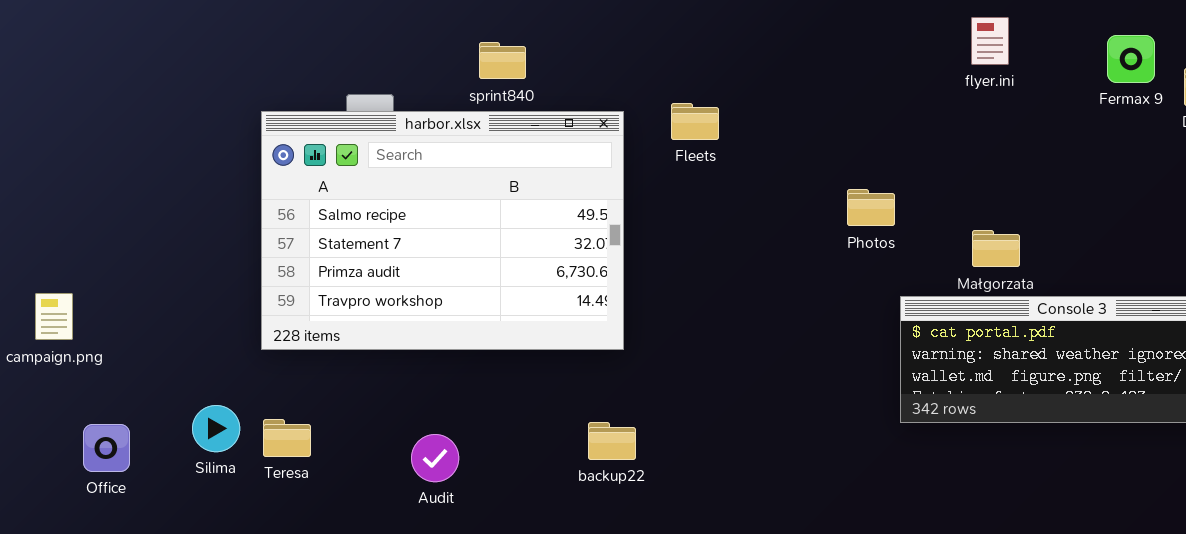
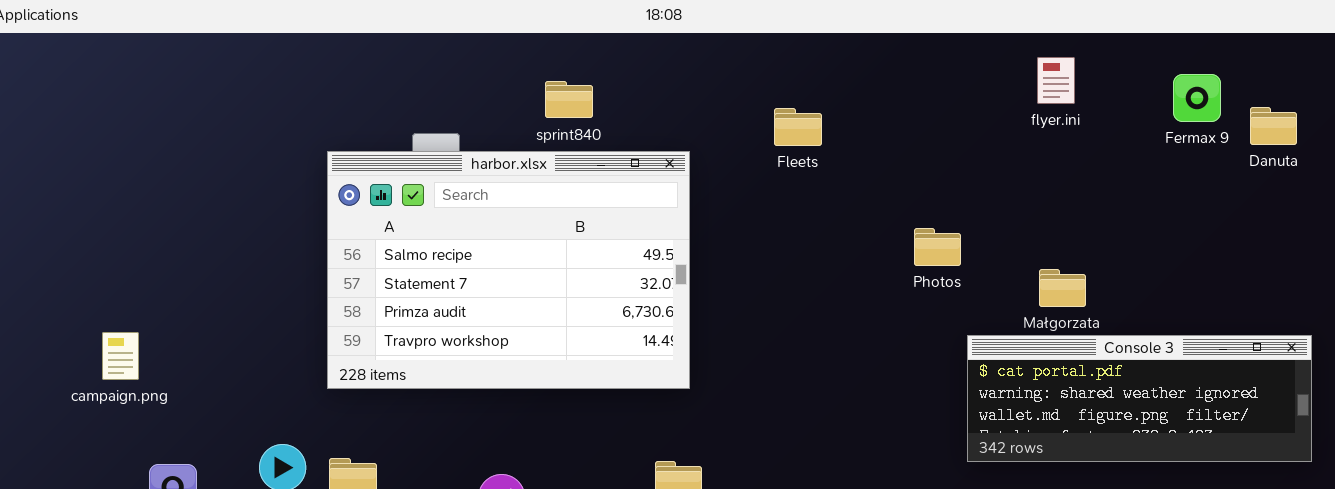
Fleets: [671,103,719,140] -> [774,108,822,146], moved

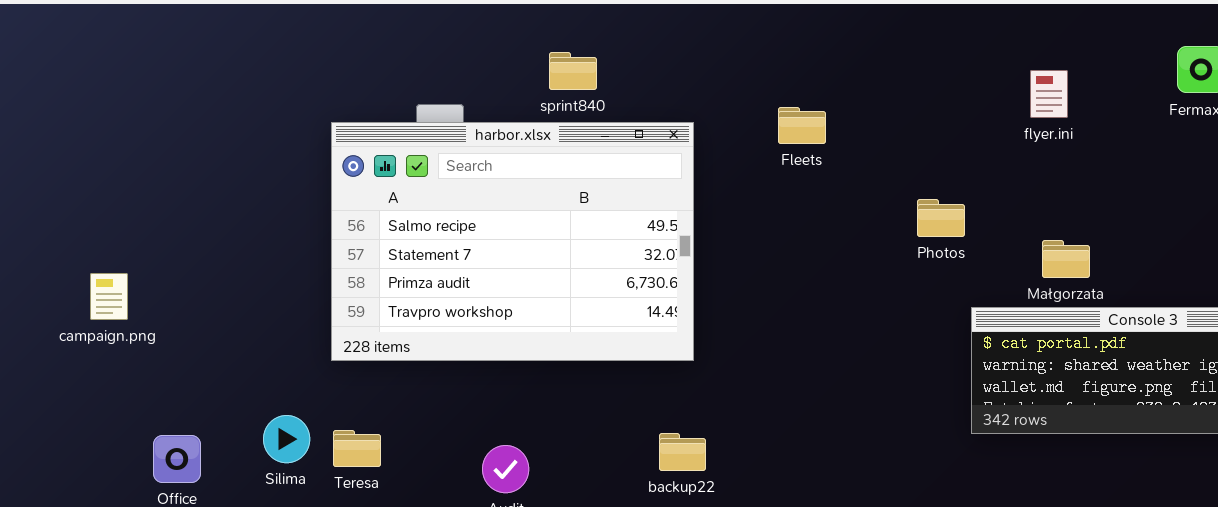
flyer.ini: [1037,57,1075,104] -> [1030,70,1068,118], moved
Fleets: [774,108,822,146] -> [778,107,826,144], moved
campaign.png: [102,332,139,380] -> [90,273,128,320], moved

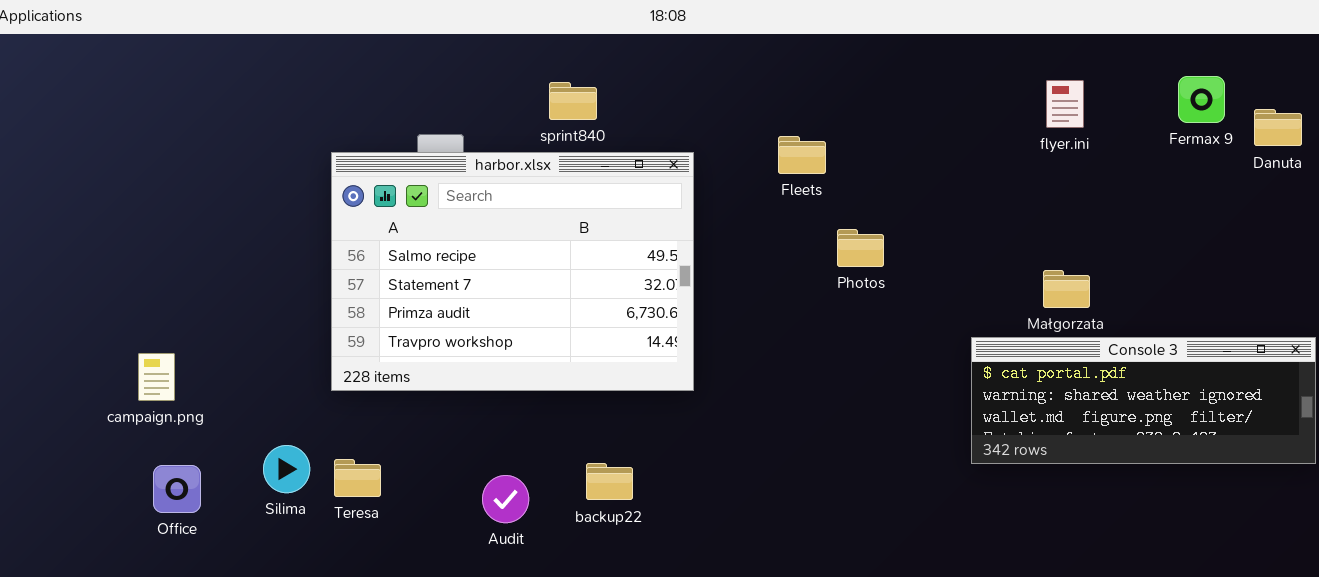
flyer.ini: [1030,70,1068,118] -> [1046,80,1084,128], moved
Photos: [917,199,965,237] -> [837,229,884,267], moved
campaign.png: [90,273,128,320] -> [138,353,175,401], moved
backup22: [659,433,706,471] -> [586,463,633,500], moved

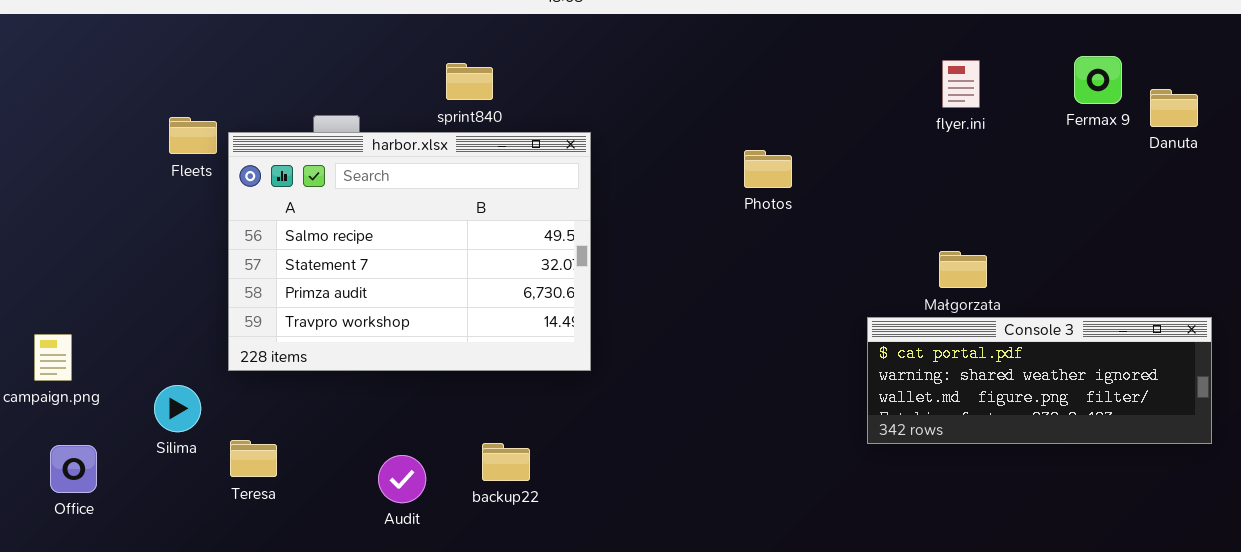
Fleets: [778,136,826,174] -> [169,117,217,154], moved
Photos: [837,229,884,267] -> [744,150,792,188], moved
Silima: [263,445,310,493] -> [154,385,201,432], moved

